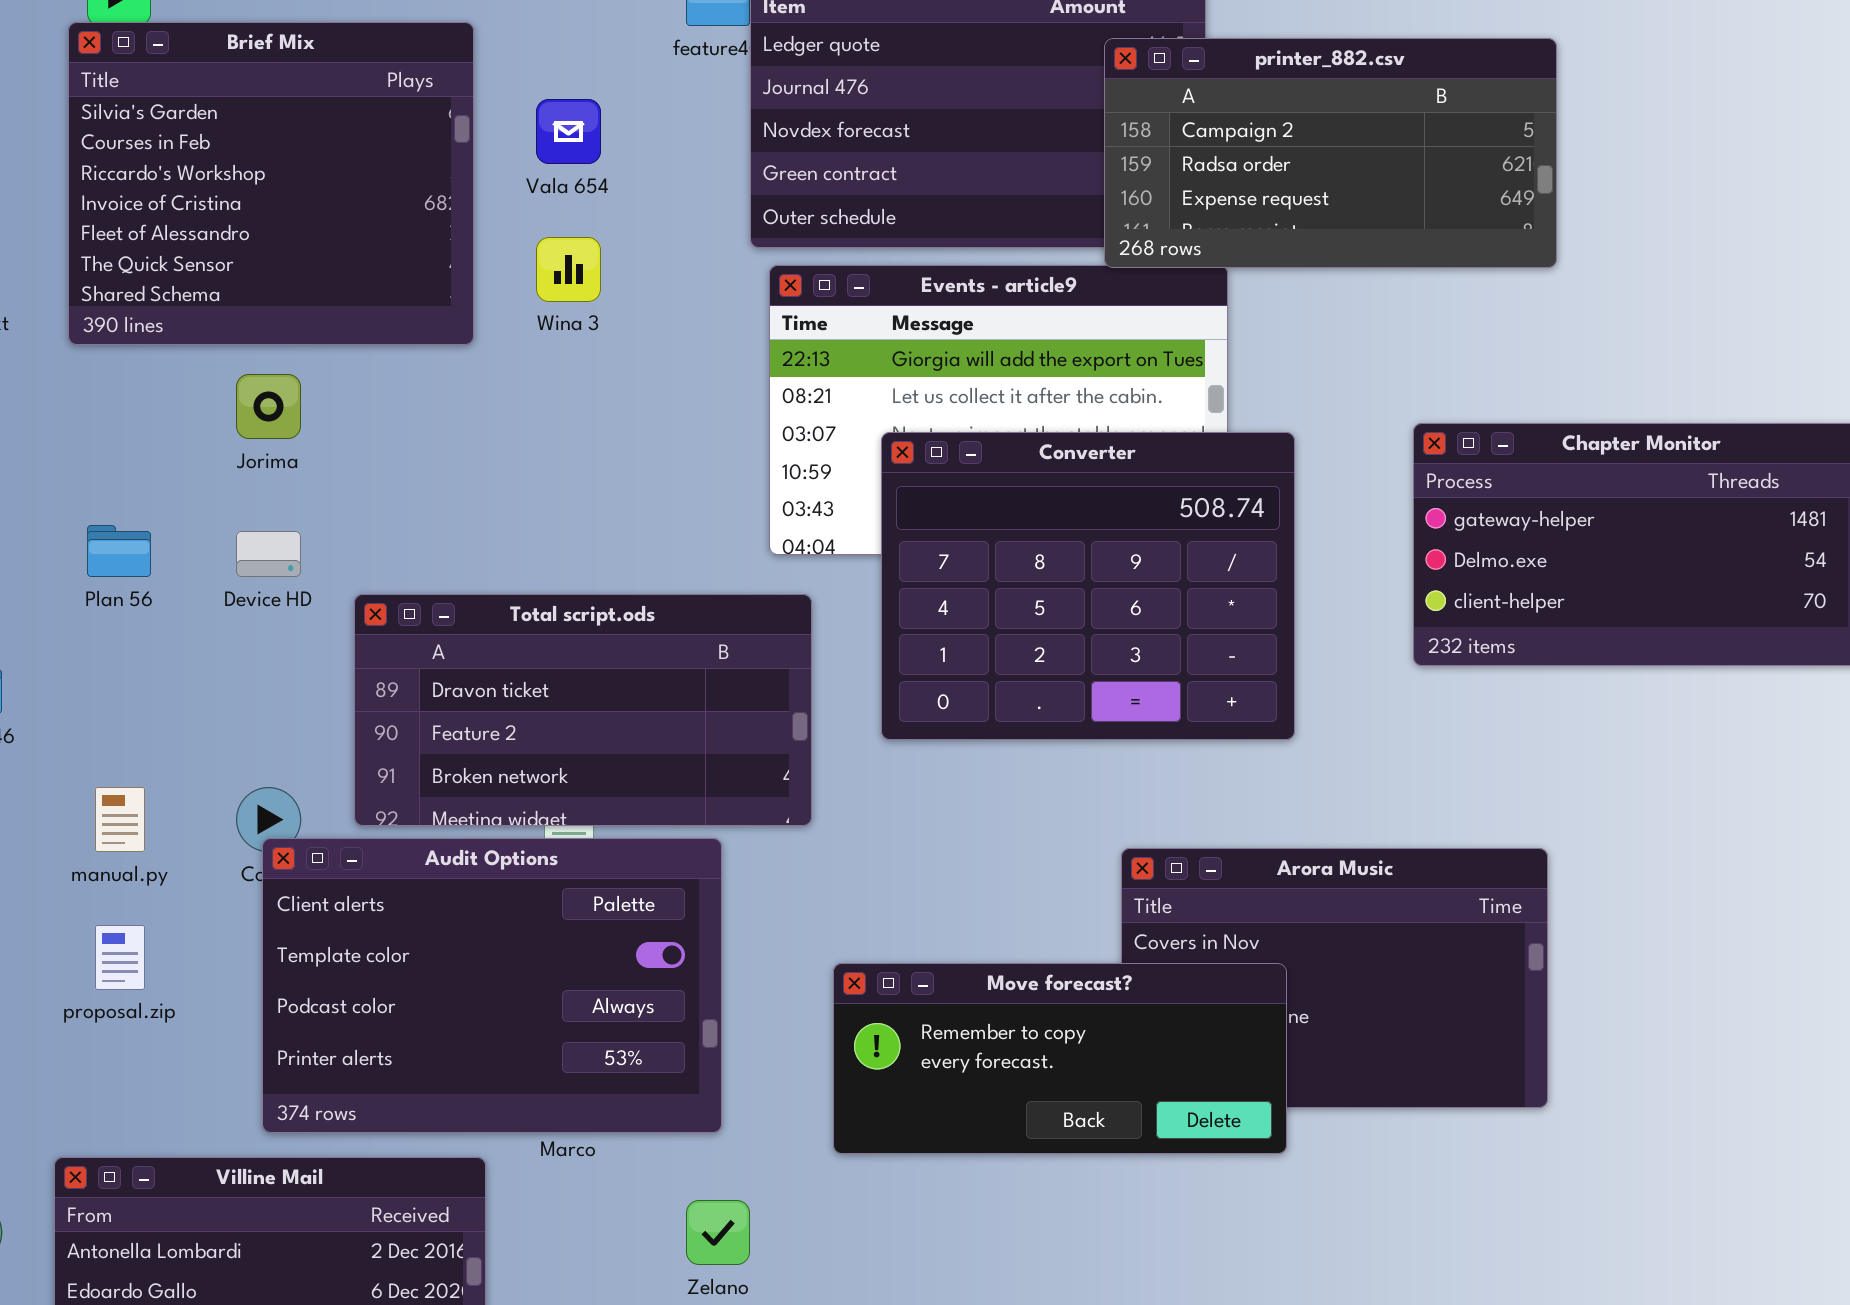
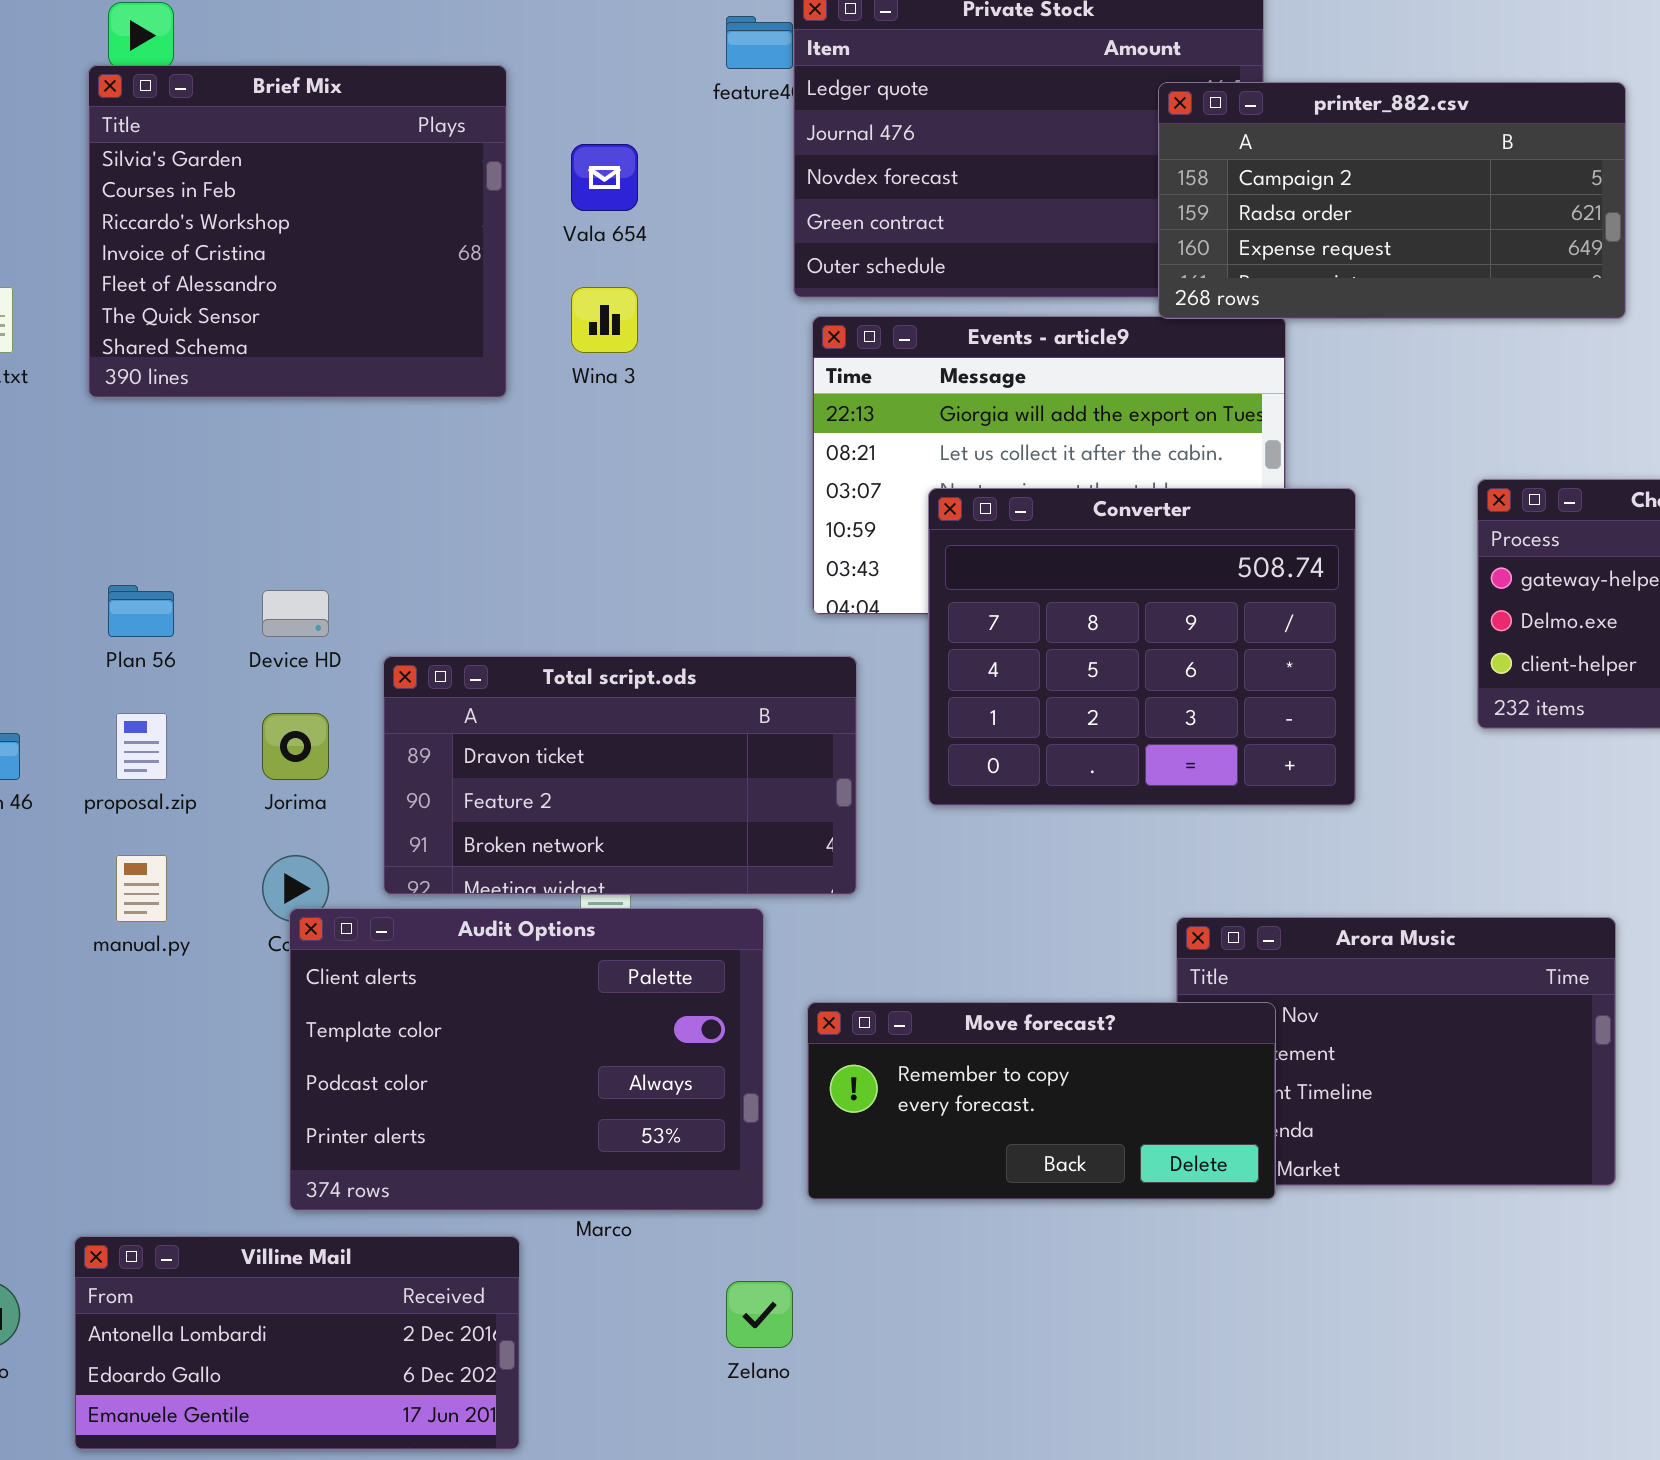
Jorima: [236,374,301,439] -> [262,713,329,780], moved
proposal.zip: [95,925,145,990] -> [116,713,167,780], moved
Move forecast?: [833,963,1287,1154] -> [807,1002,1276,1200], moved

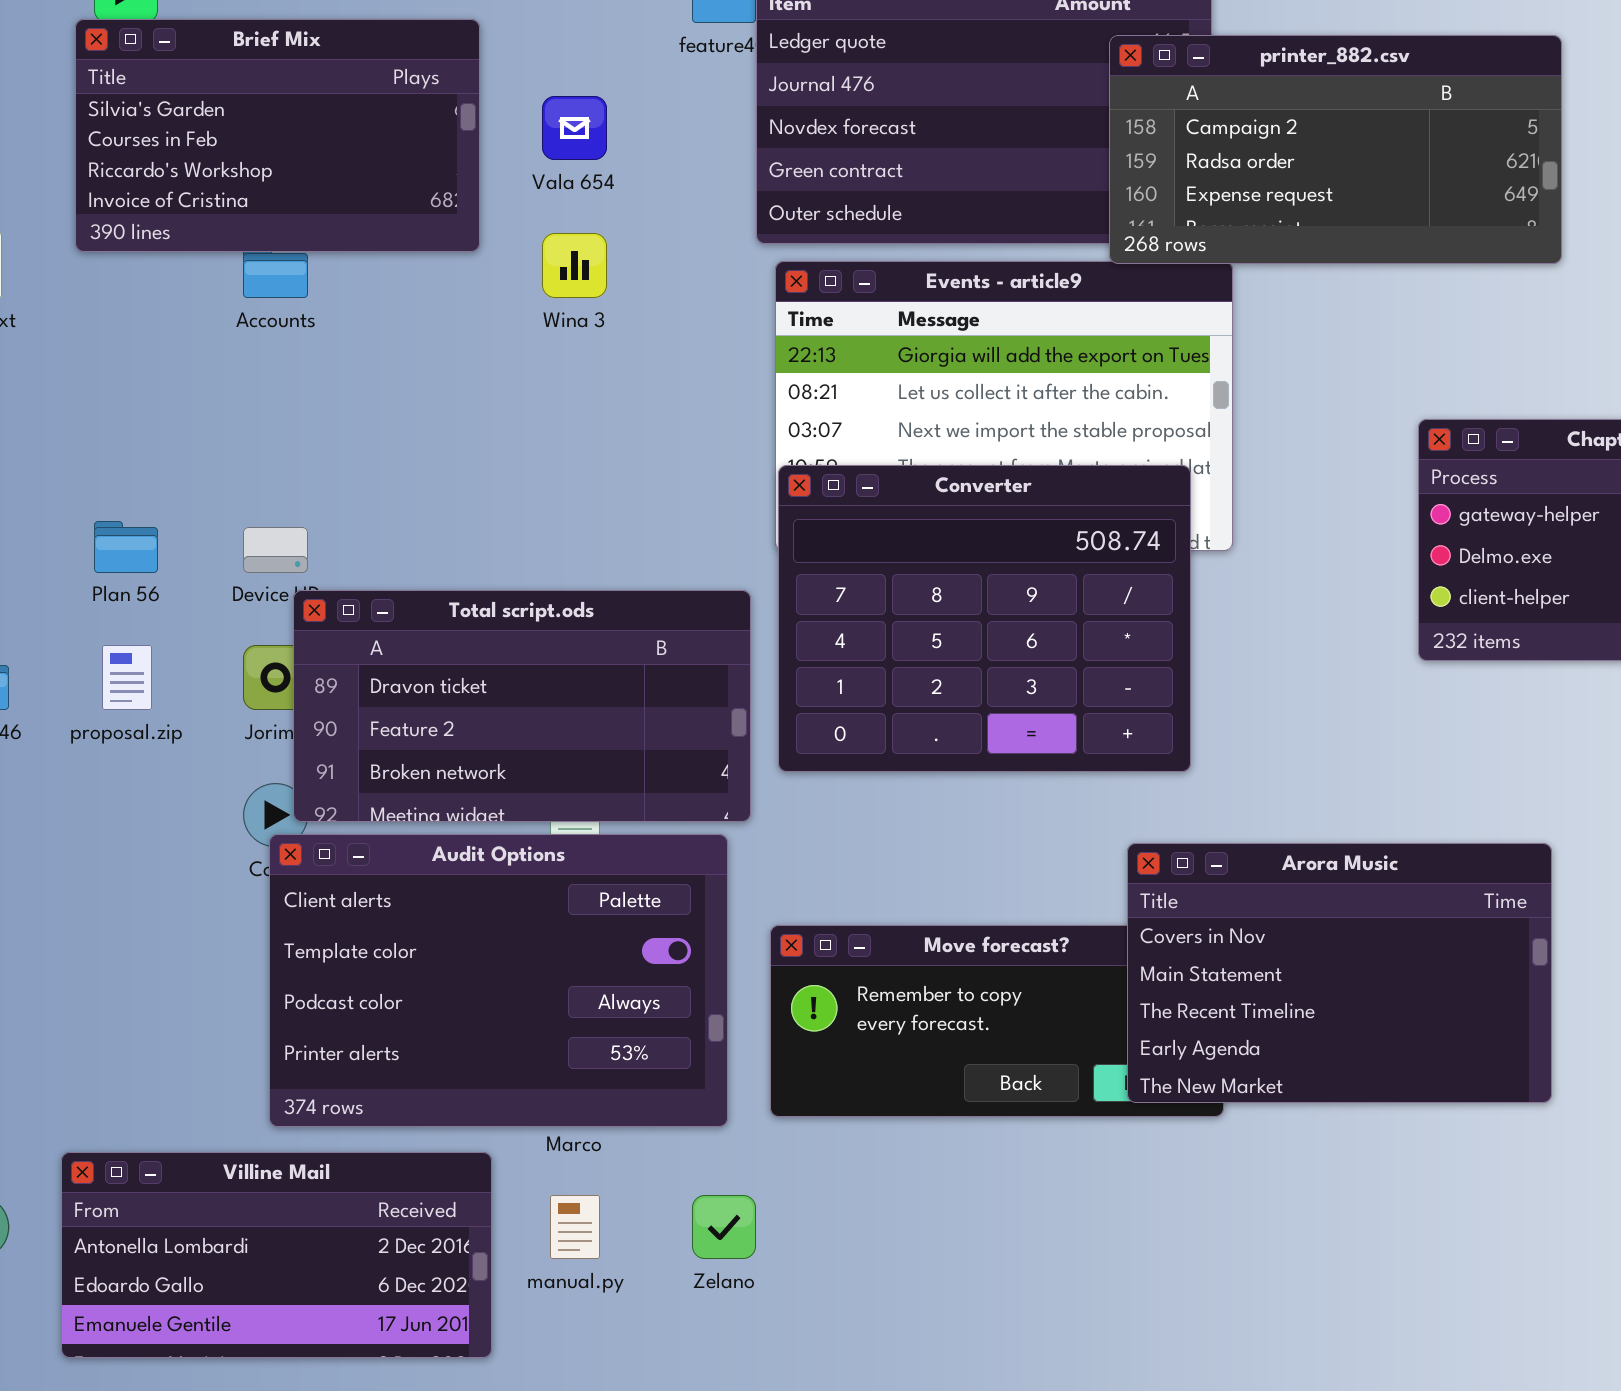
Brief Mix: [88,65,507,398] -> [75,19,480,252], resized
Converter: [928,488,1356,806] -> [778,465,1191,772], moved
Total script.ods: [383,656,857,895] -> [293,590,751,822], moved
manual.py: [116,855,167,922] -> [550,1195,600,1259], moved
Arora Music: [1176,917,1616,1186] -> [1127,843,1552,1103], raised

